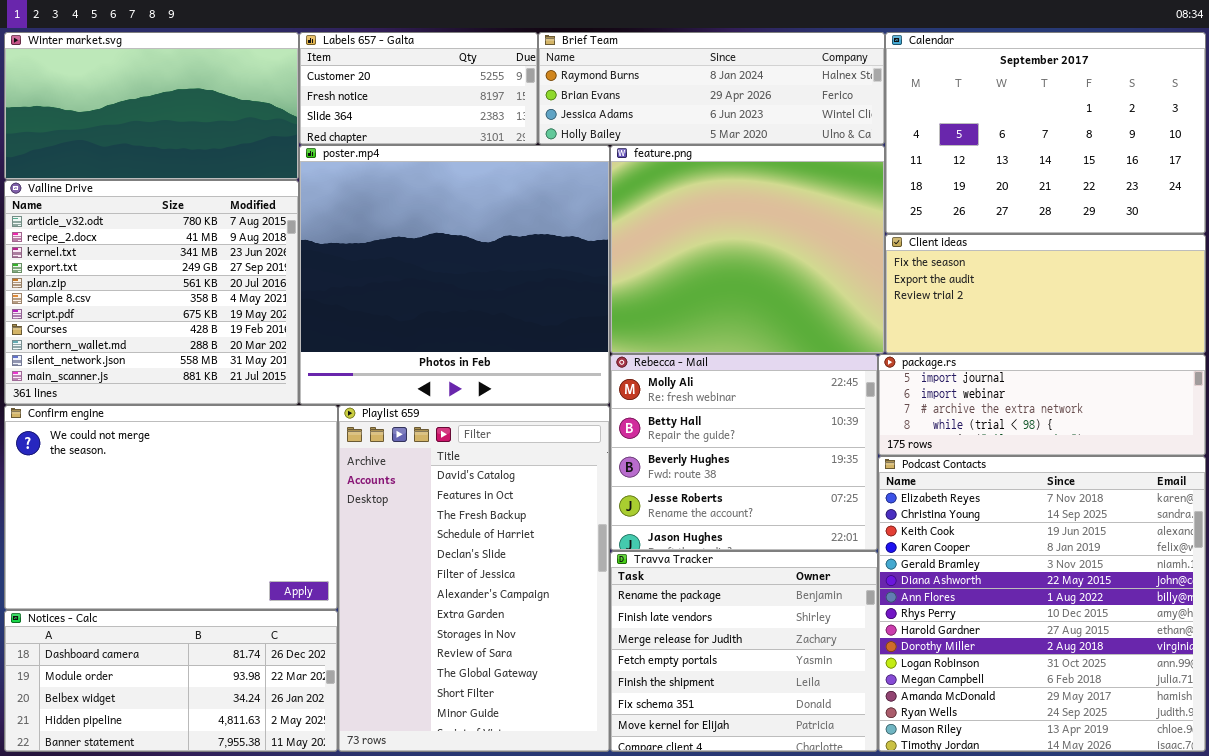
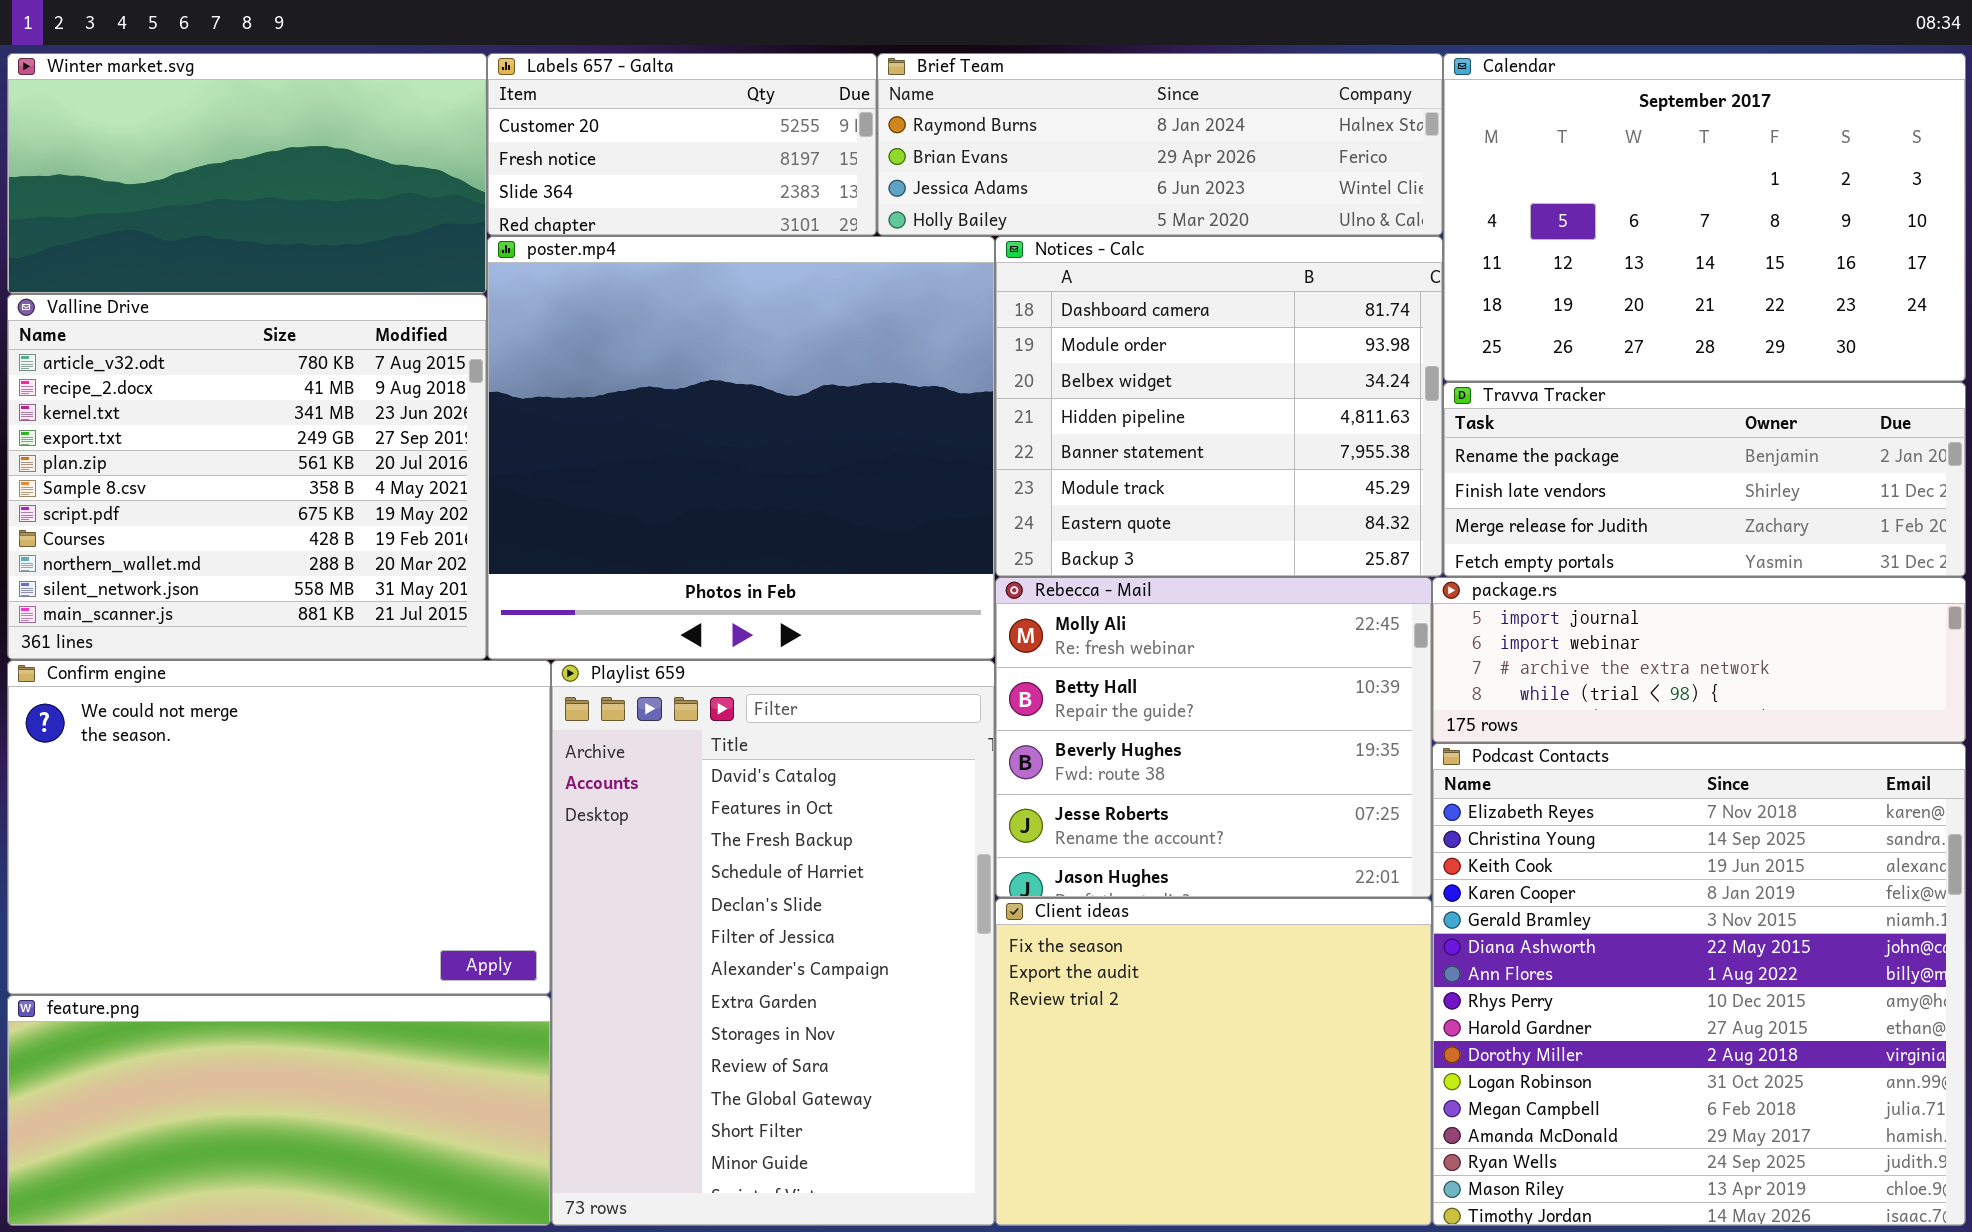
feature.png: [610,145,885,354] -> [7,995,551,1226], moved, resized
Client ideas: [885,234,1206,354] -> [995,898,1432,1226], moved, resized
Travva Tracker: [610,551,878,752] -> [1443,382,1966,577], moved, resized
Notices - Calc: [4,610,338,752] -> [995,236,1443,577], moved, resized

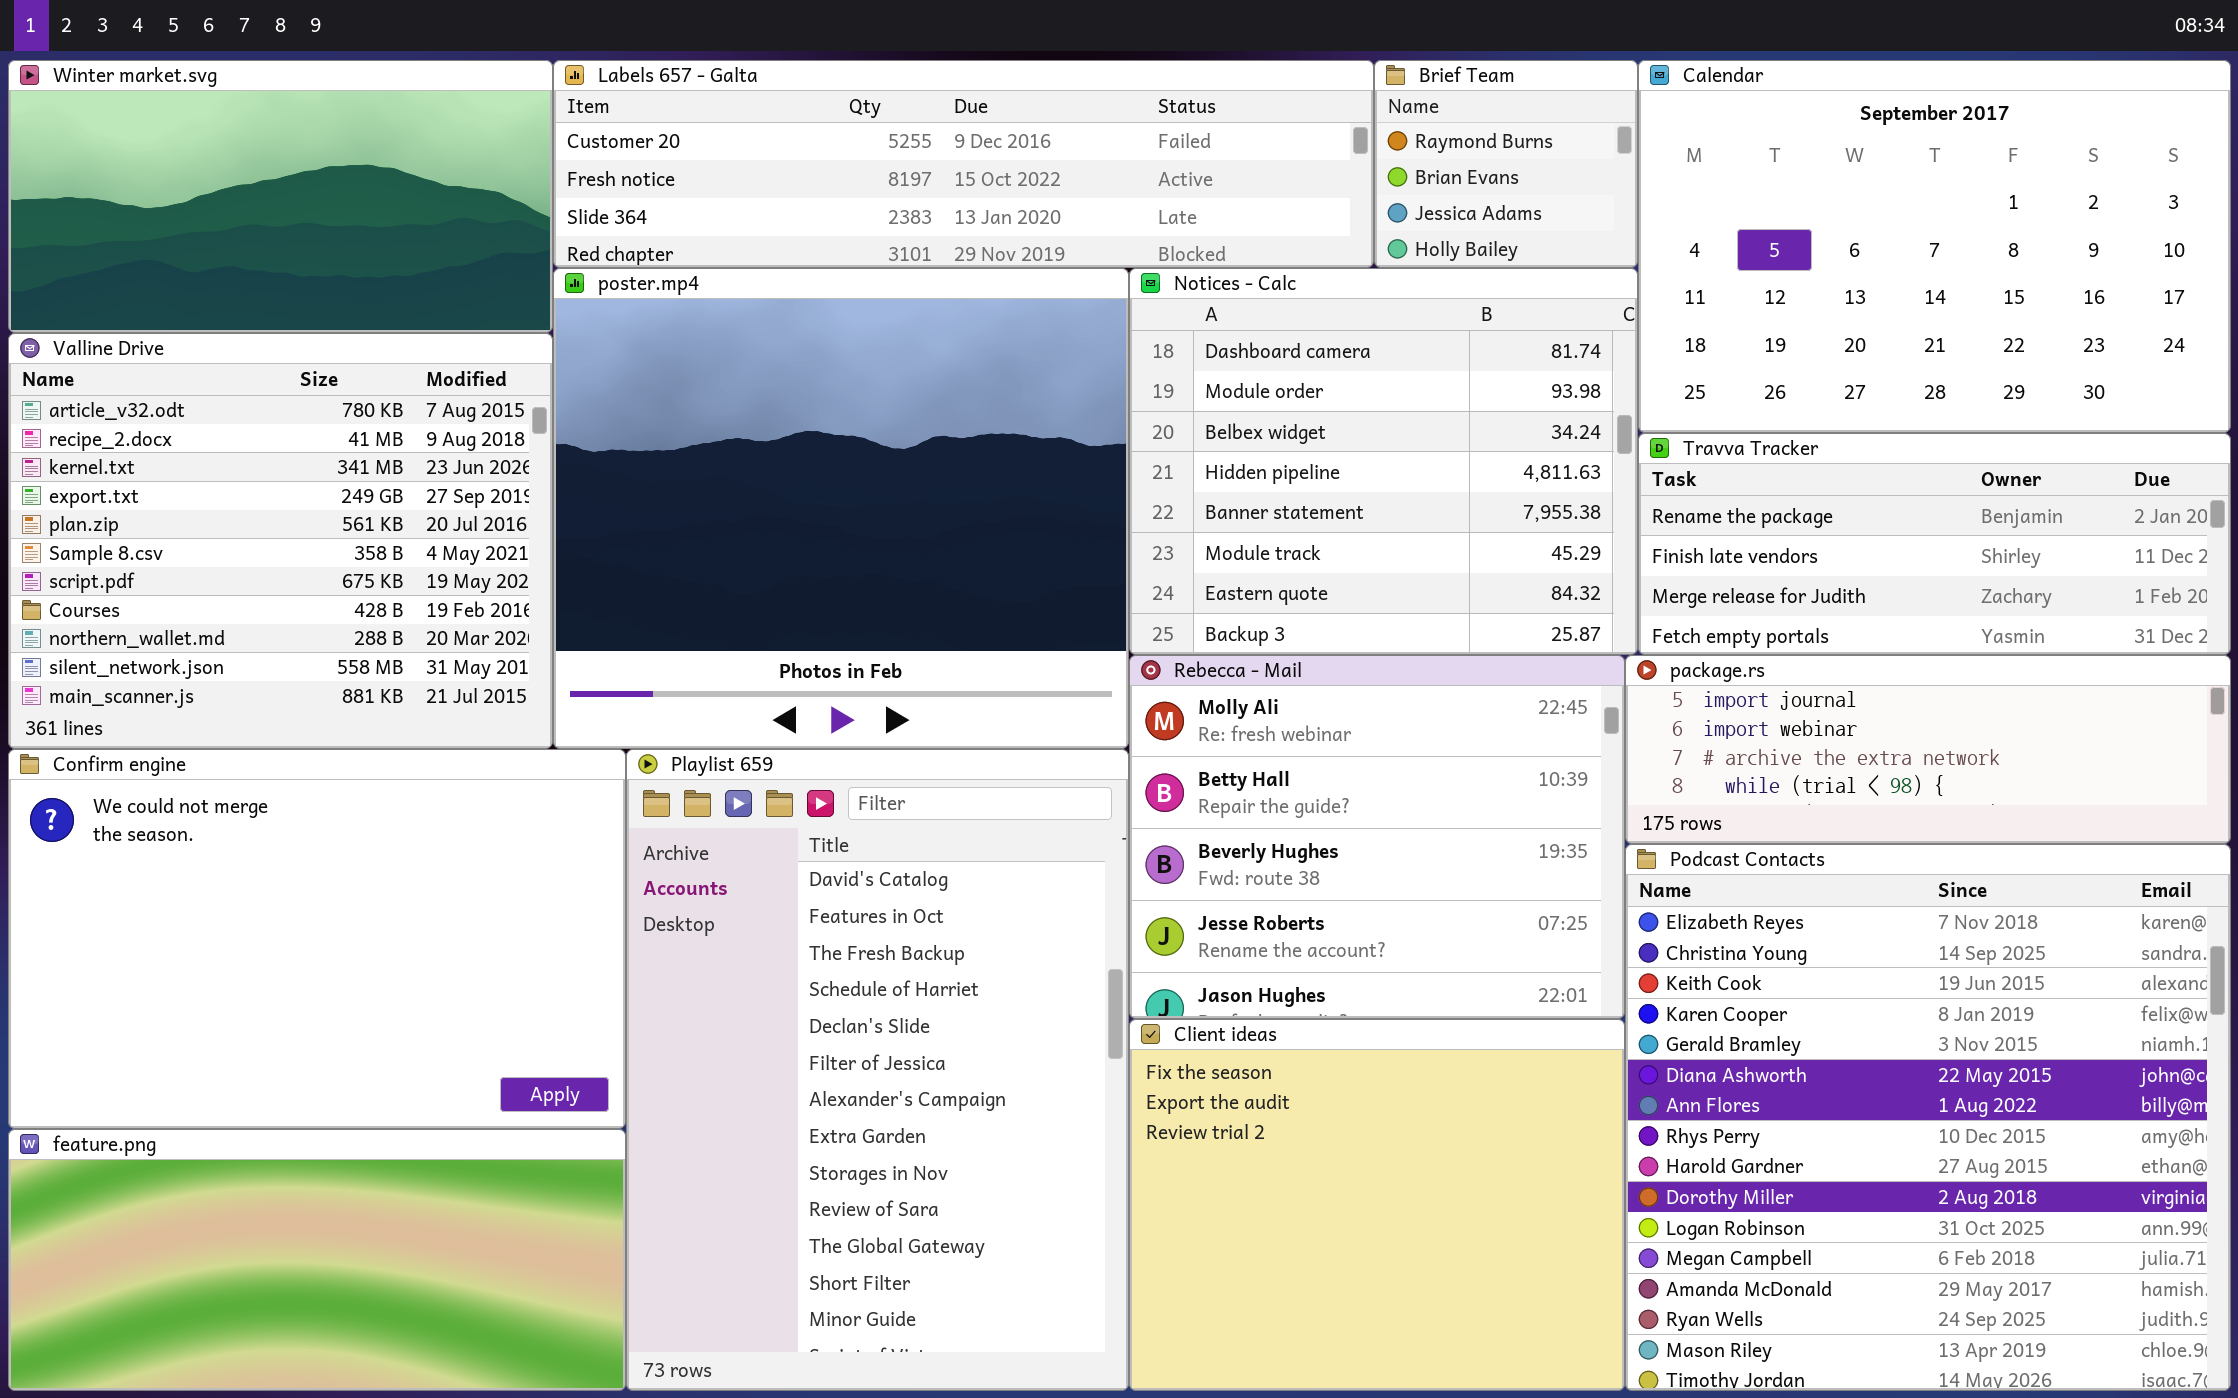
Labels 657 - Galta: [487,53,877,236] -> [553,60,1374,268], resized
Brief Team: [877,53,1443,236] -> [1374,60,1638,268], resized

